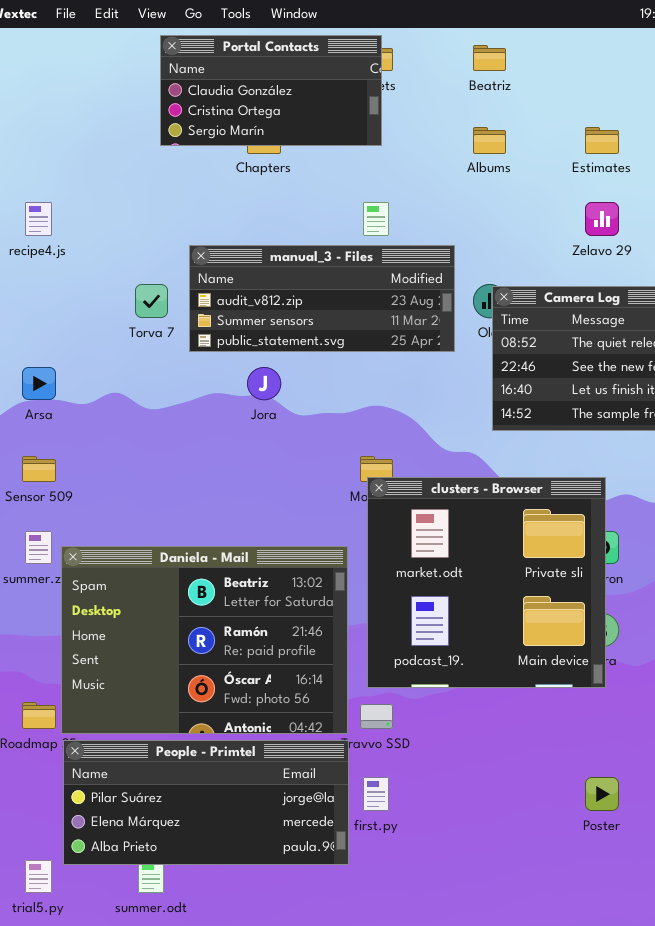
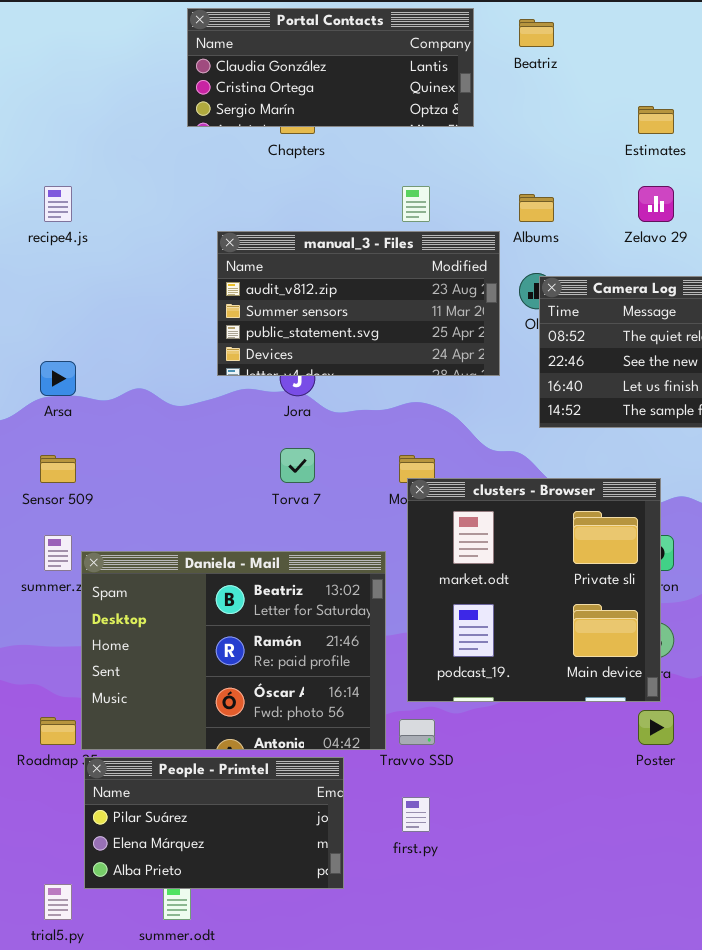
Portal Contacts: [160,35,382,146] -> [187,8,474,127], resized
Albums: [473,127,506,154] -> [519,194,554,222], moved
manual_3 - Files: [189,245,455,352] -> [217,231,500,376], resized
Torva 7: [135,284,168,318] -> [280,448,315,483], moved
People - Primtel: [63,740,349,865] -> [84,757,344,889], resized
Poster: [585,777,619,811] -> [638,710,674,745], moved

